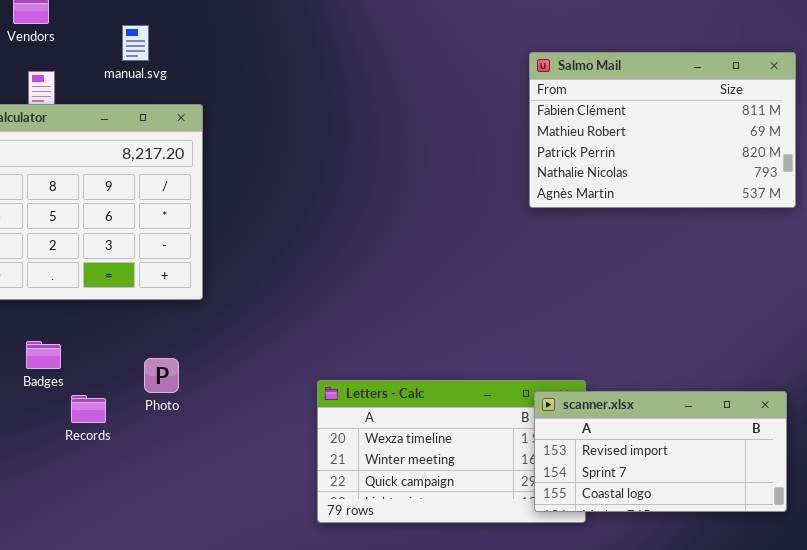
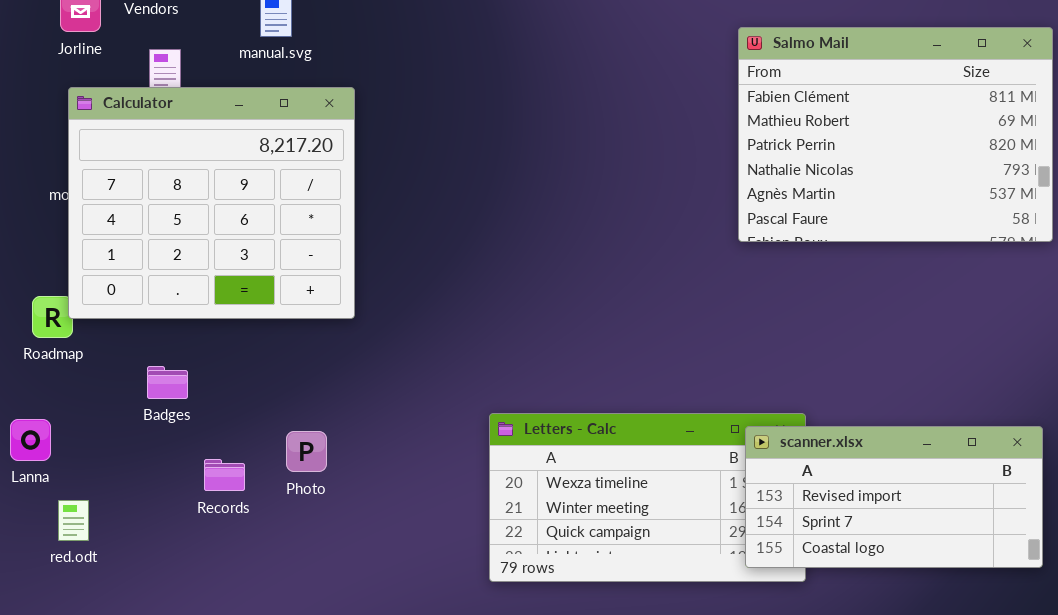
Salmo Mail: [529,52,796,208] -> [738,27,1053,242], resized
Photo: [144,358,179,393] -> [286,431,327,472], moved
Records: [71,395,106,423] -> [204,459,245,491], moved

